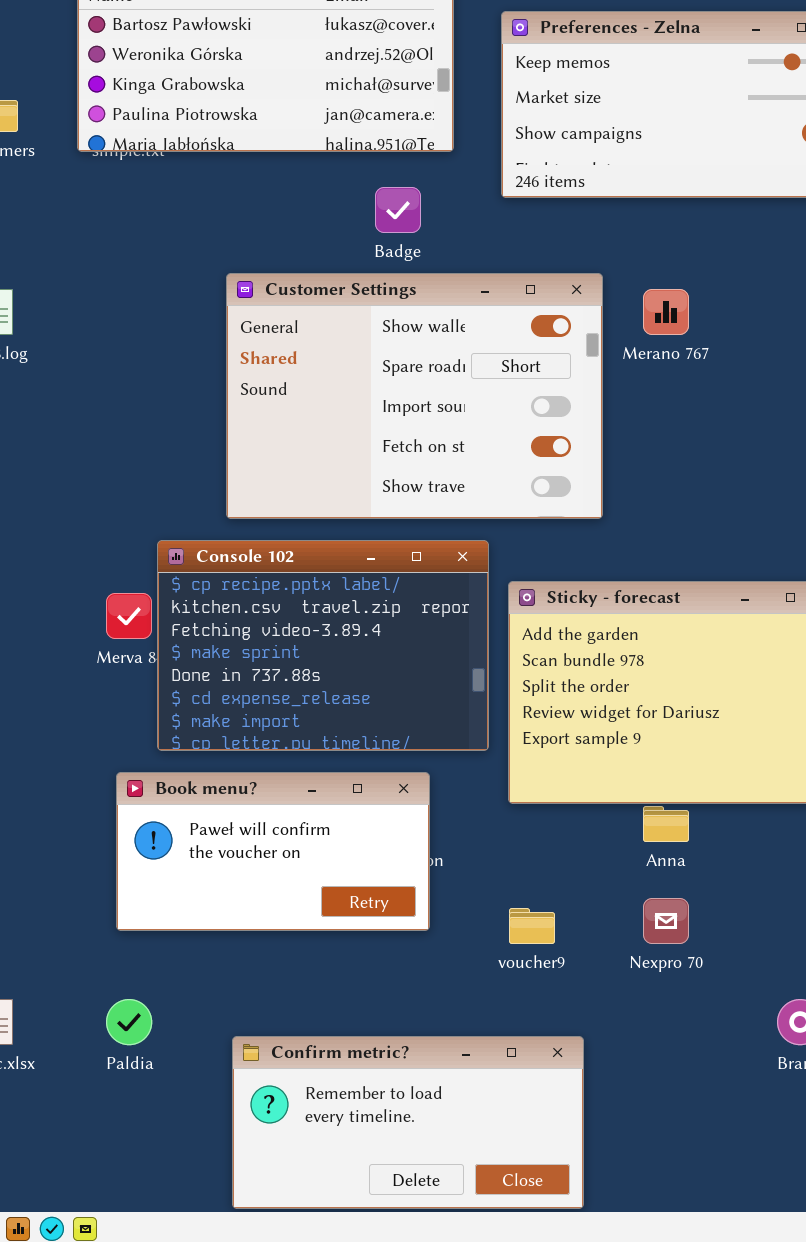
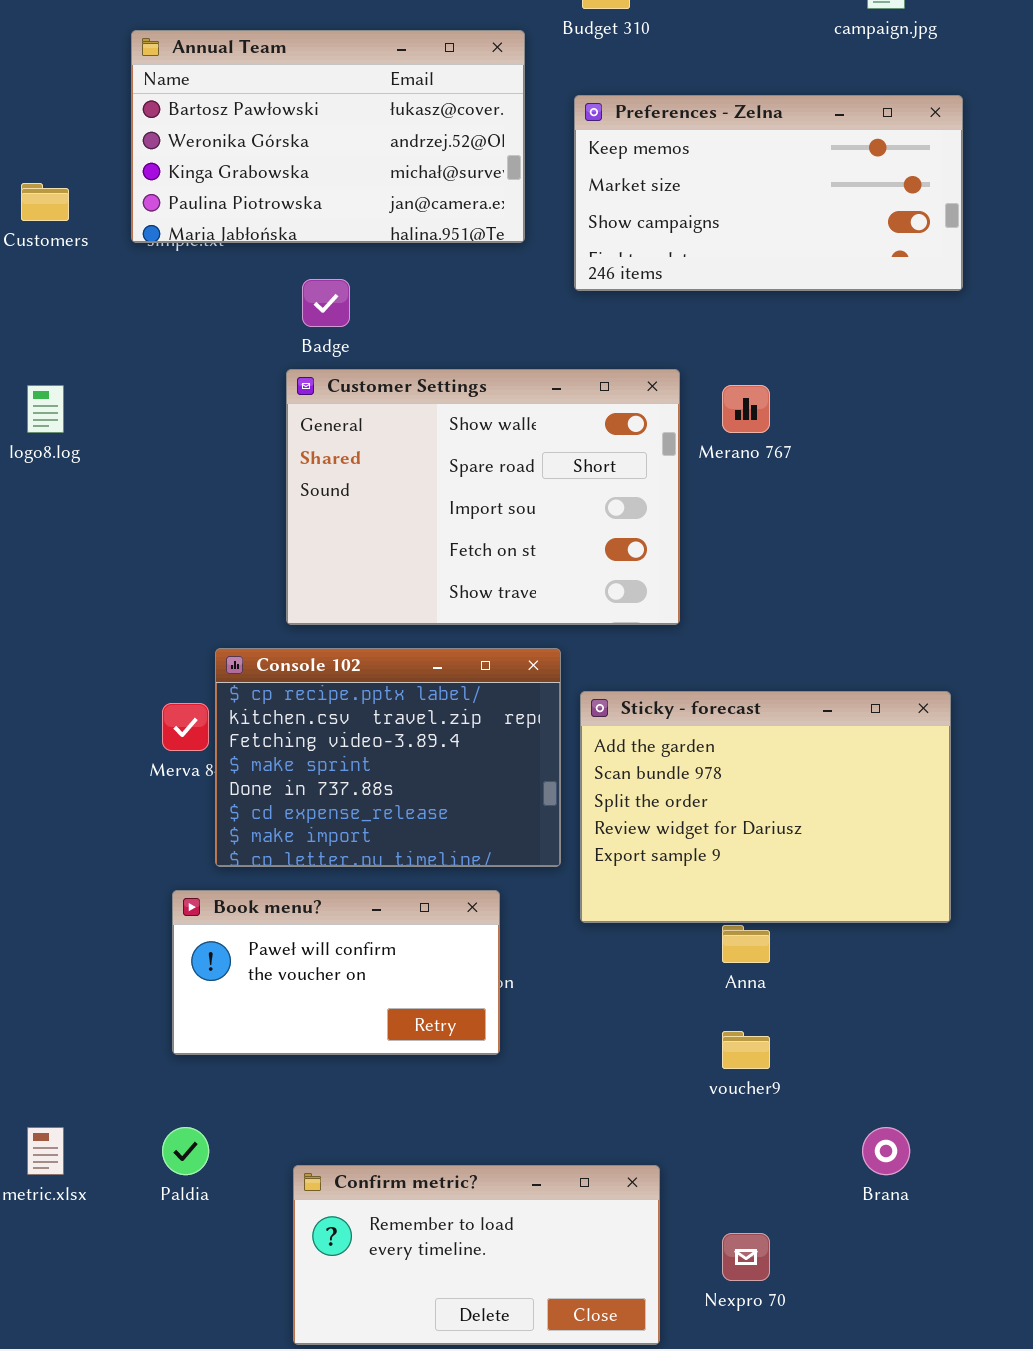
Badge: [375,187,421,233] -> [302,279,350,327], moved
Nexpro 70: [643,898,689,944] -> [722,1233,770,1281], moved
voucher9: [509,908,555,944] -> [722,1031,770,1069], moved

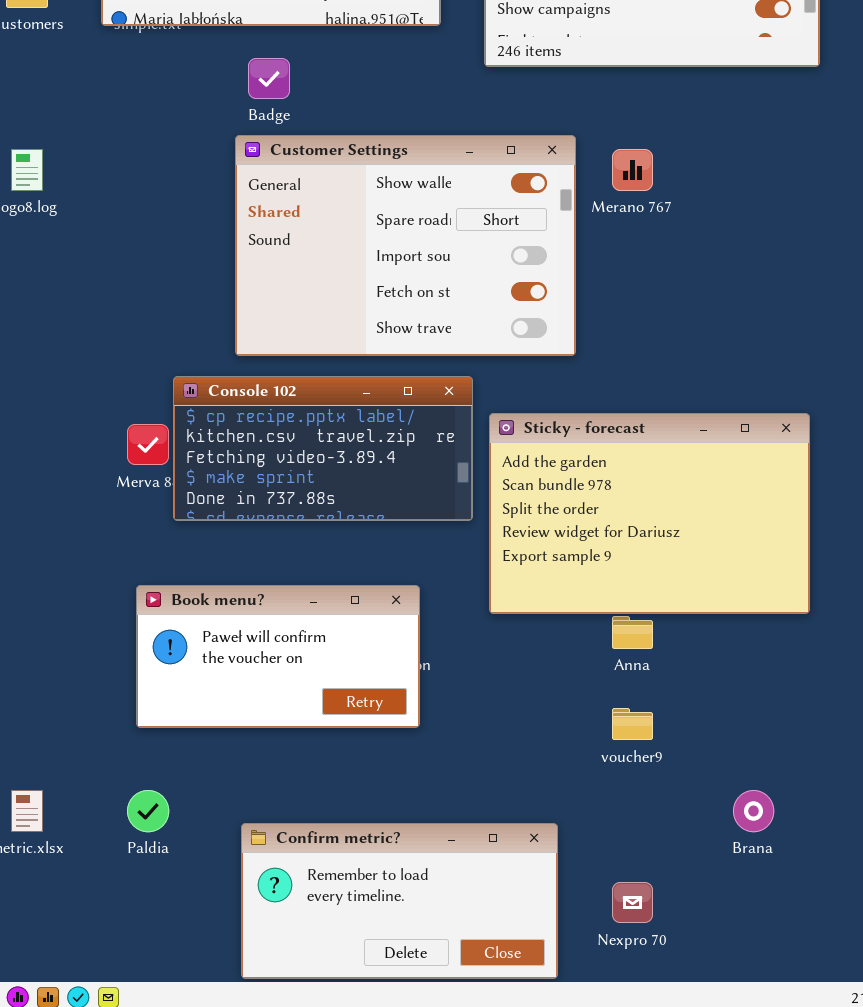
Console 102: [215,648,561,867] -> [173,376,473,521], resized

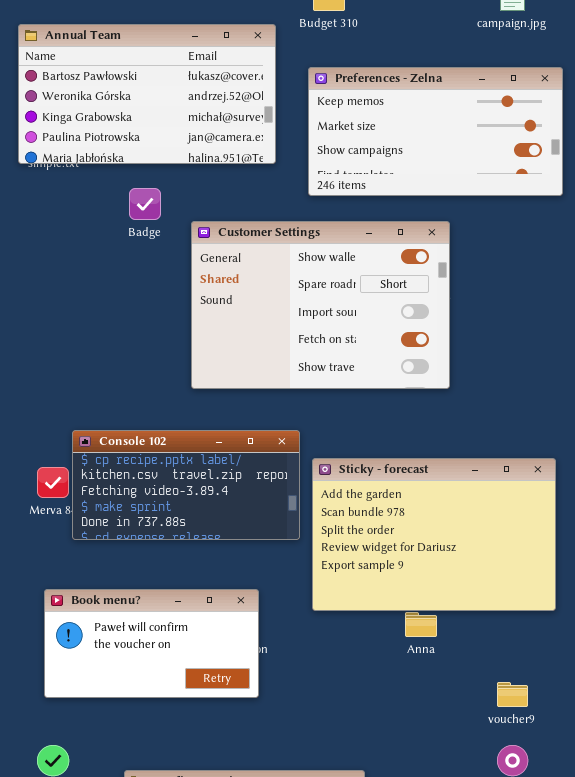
Customer Settings: [235,135,576,356] -> [191,221,450,389], moved
voucher9: [612,708,653,740] -> [497,682,528,707], moved

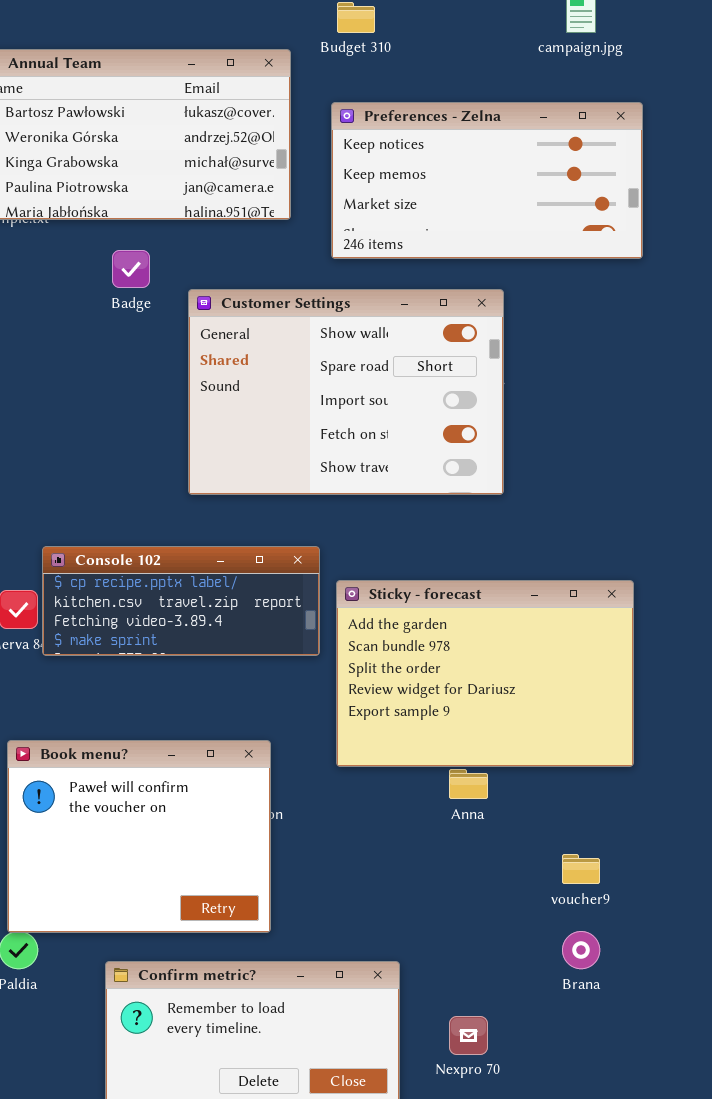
Preferences - Zelna: [308,67,563,196] -> [331,102,643,259], scrolled up 1 row
Console 102: [72,430,300,540] -> [42,546,320,656], resized
Book menu?: [44,589,259,698] -> [7,740,271,933], resized

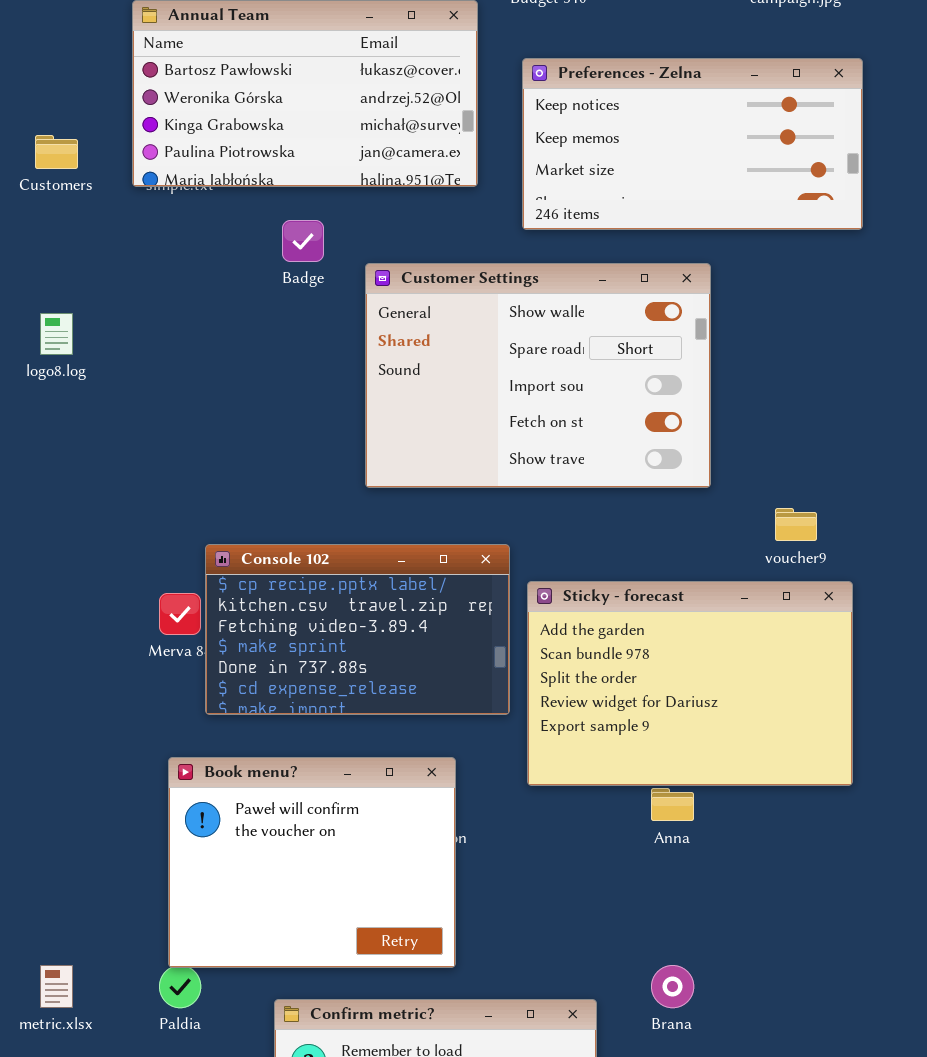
Console 102: [42,546,320,656] -> [205,544,510,715], resized
voucher9: [562,854,600,884] -> [775,508,817,541], moved
Brana: [562,931,600,969] -> [651,965,694,1008], moved

